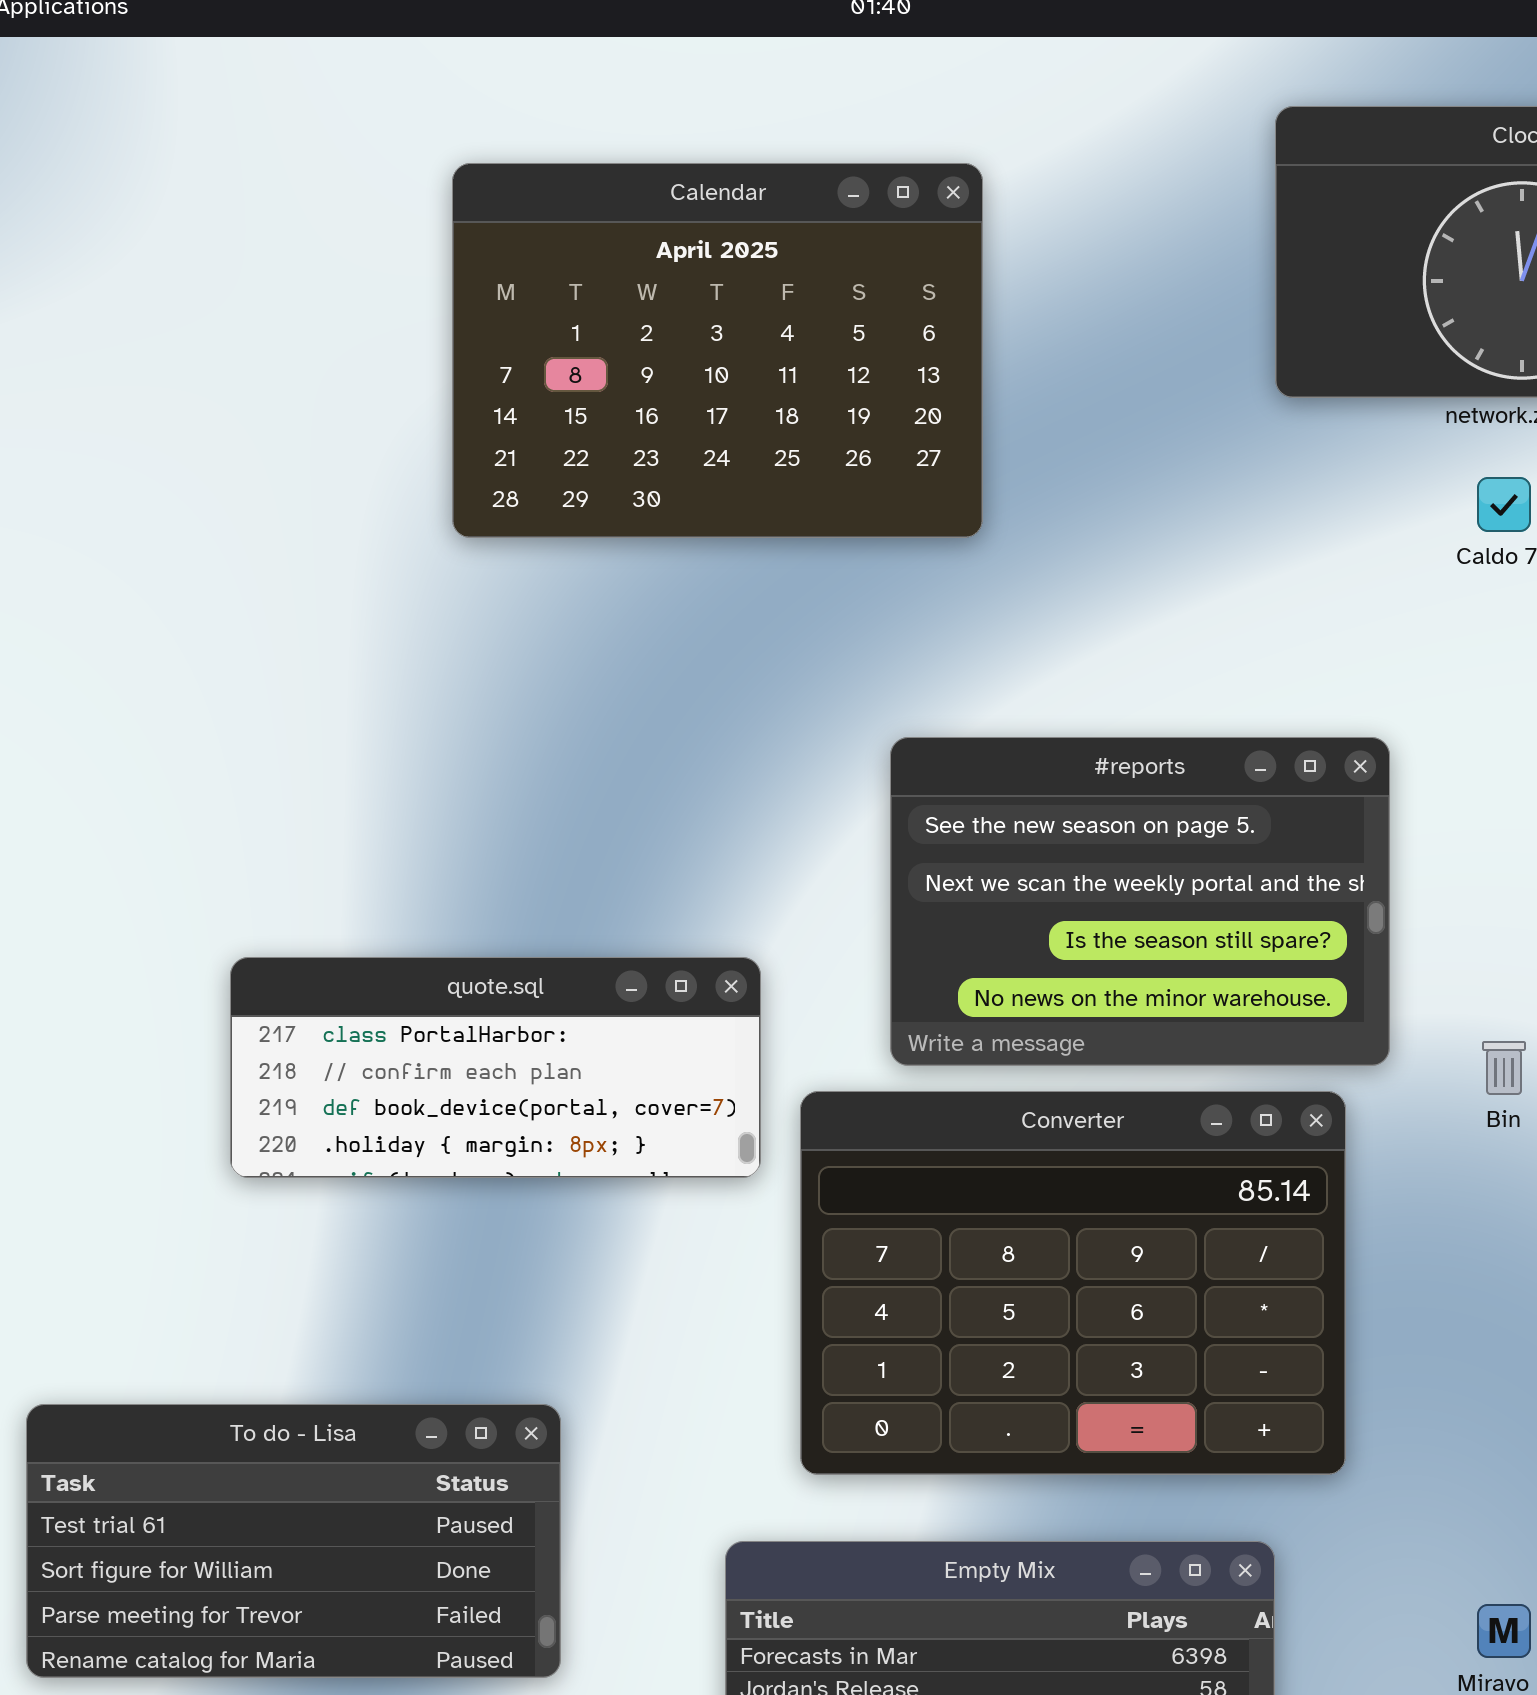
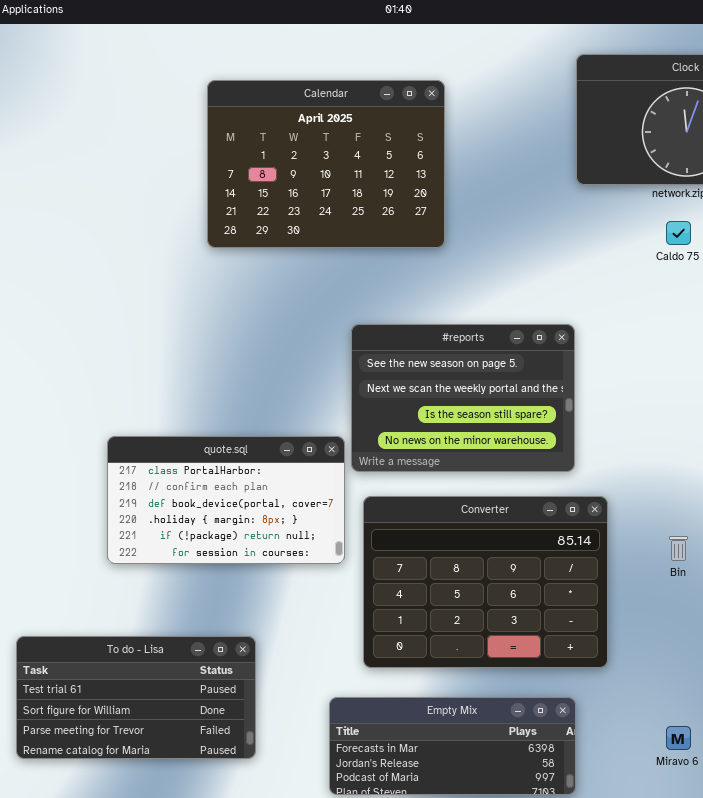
#reports: [890,737,1390,1066] -> [351,324,575,472], moved
quote.sql: [230,957,761,1178] -> [107,436,345,564], resized
Bin: [1482,1041,1526,1095] -> [669,536,688,561], moved

